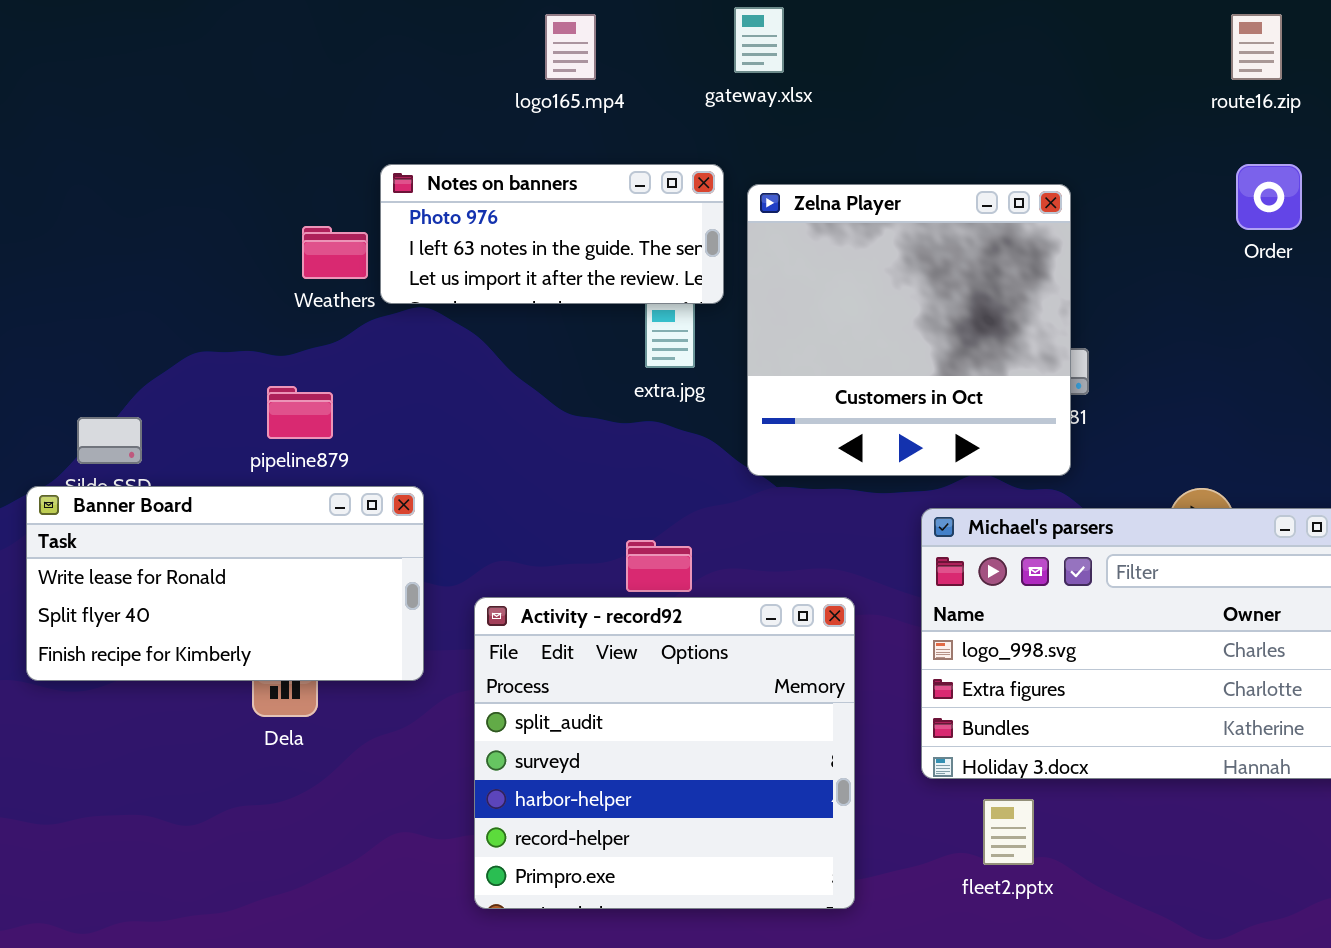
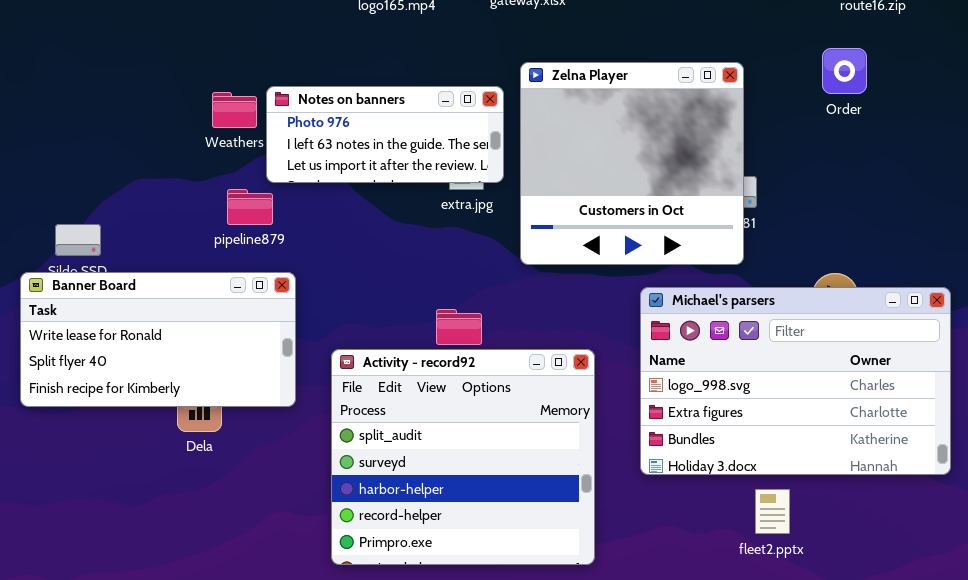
Notes on banners: [380,164,724,304] -> [266,86,504,183], moved
Order: [1236,164,1302,230] -> [822,48,867,94], moved
pipeline879: [267,386,333,439] -> [227,189,273,225], moved
fleet2.pptx: [983,799,1034,865] -> [755,489,790,534], moved

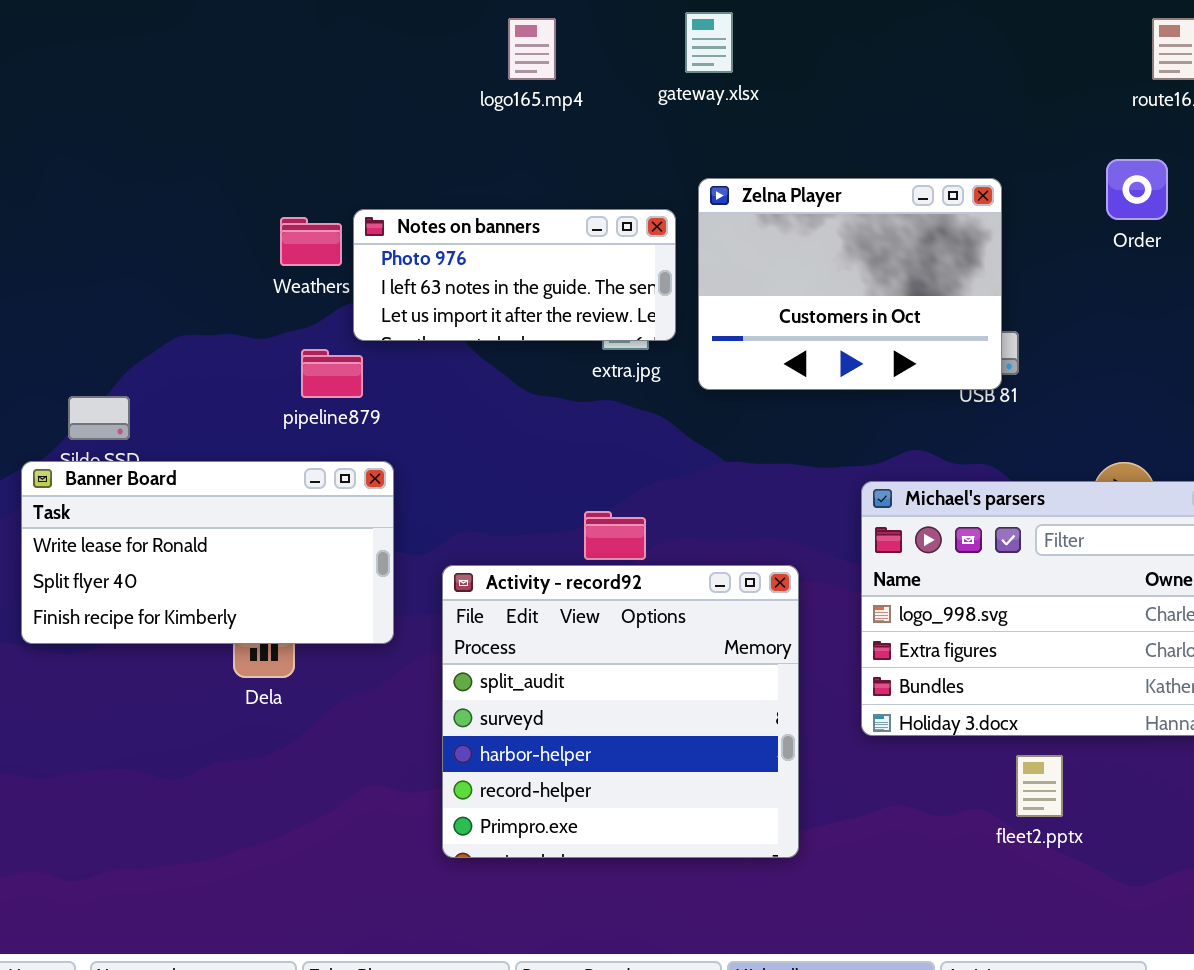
Zelna Player: [520,62,744,265] -> [698,178,1002,390], resized

